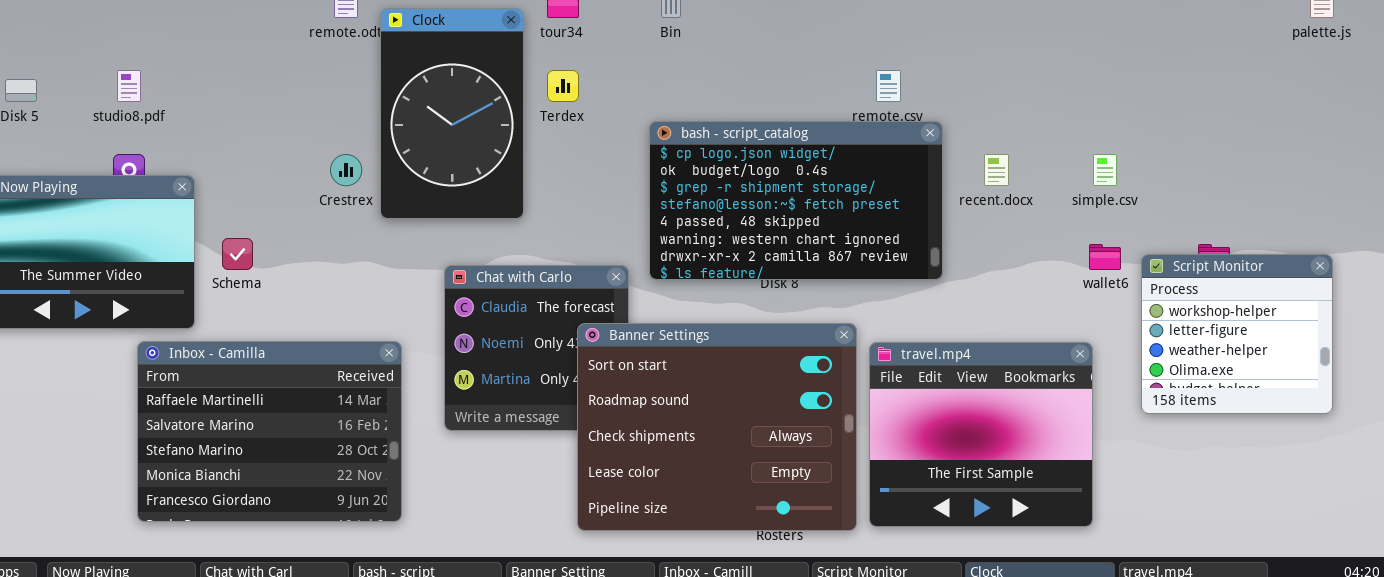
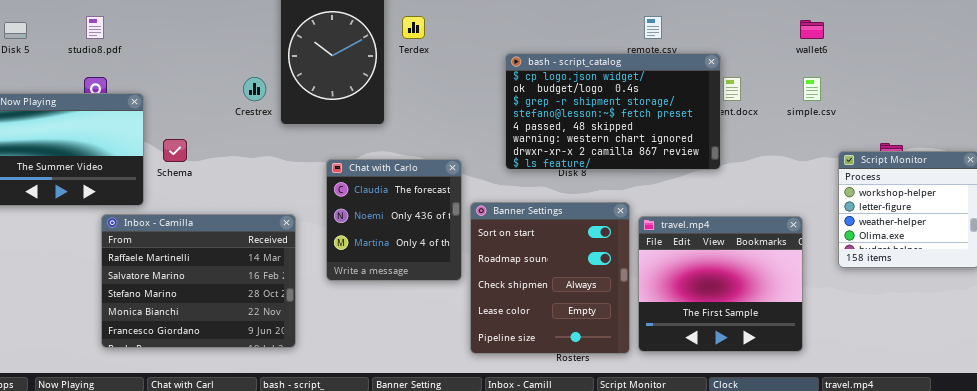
bash - script_catalog: [649,121,943,280] -> [505,53,721,170], moved
wallet6: [1089,244,1121,270] -> [800,20,824,39], moved
Banner Settings: [577,323,857,531] -> [470,202,630,354], resized

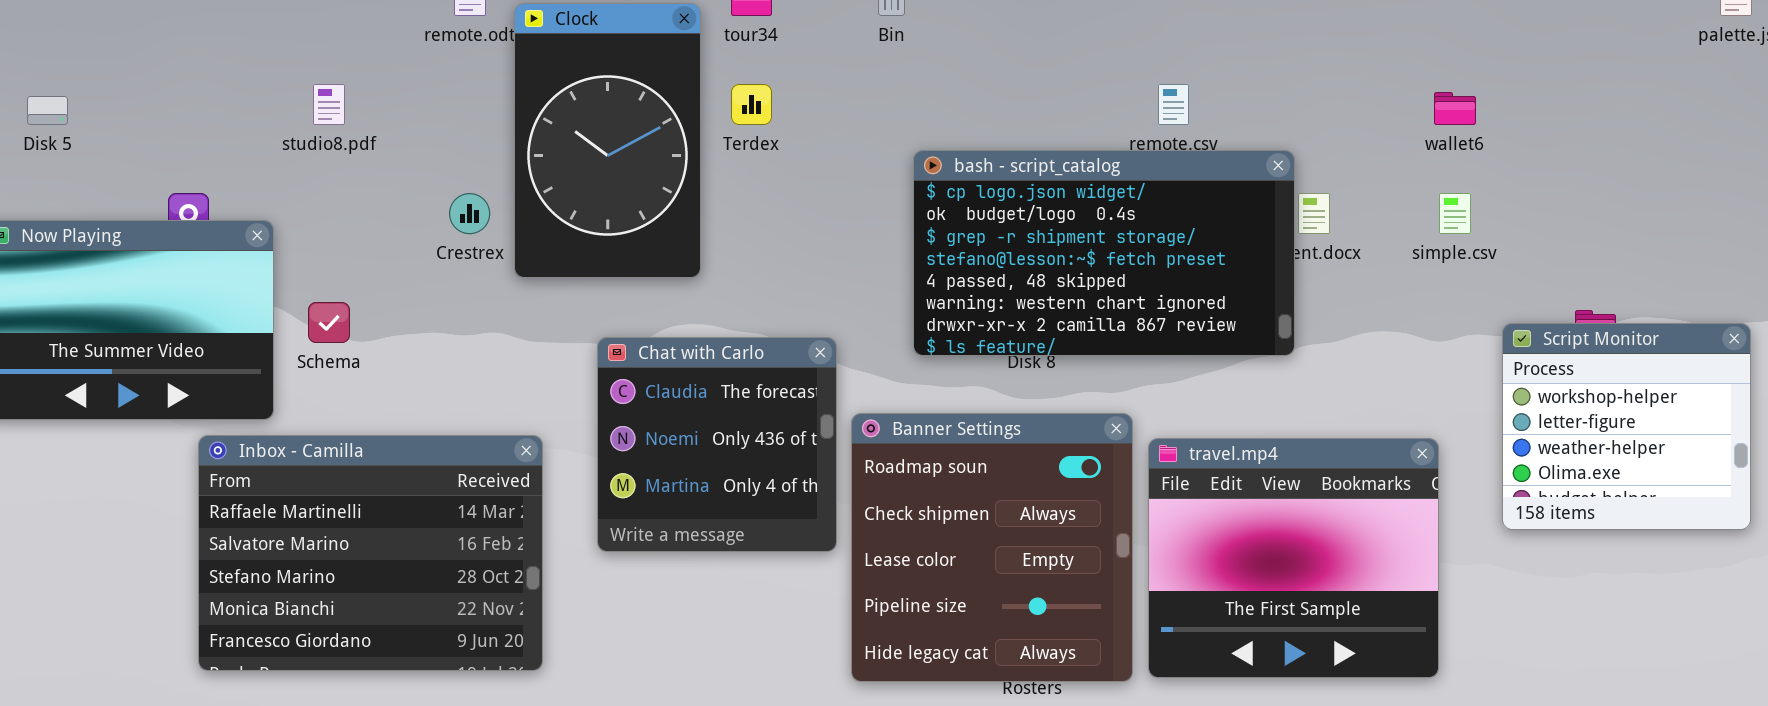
studio8.pdf: [86,16,104,39] -> [313,84,345,125], moved
Banner Settings: [470,202,630,354] -> [851,413,1133,682], scrolled down 1 row

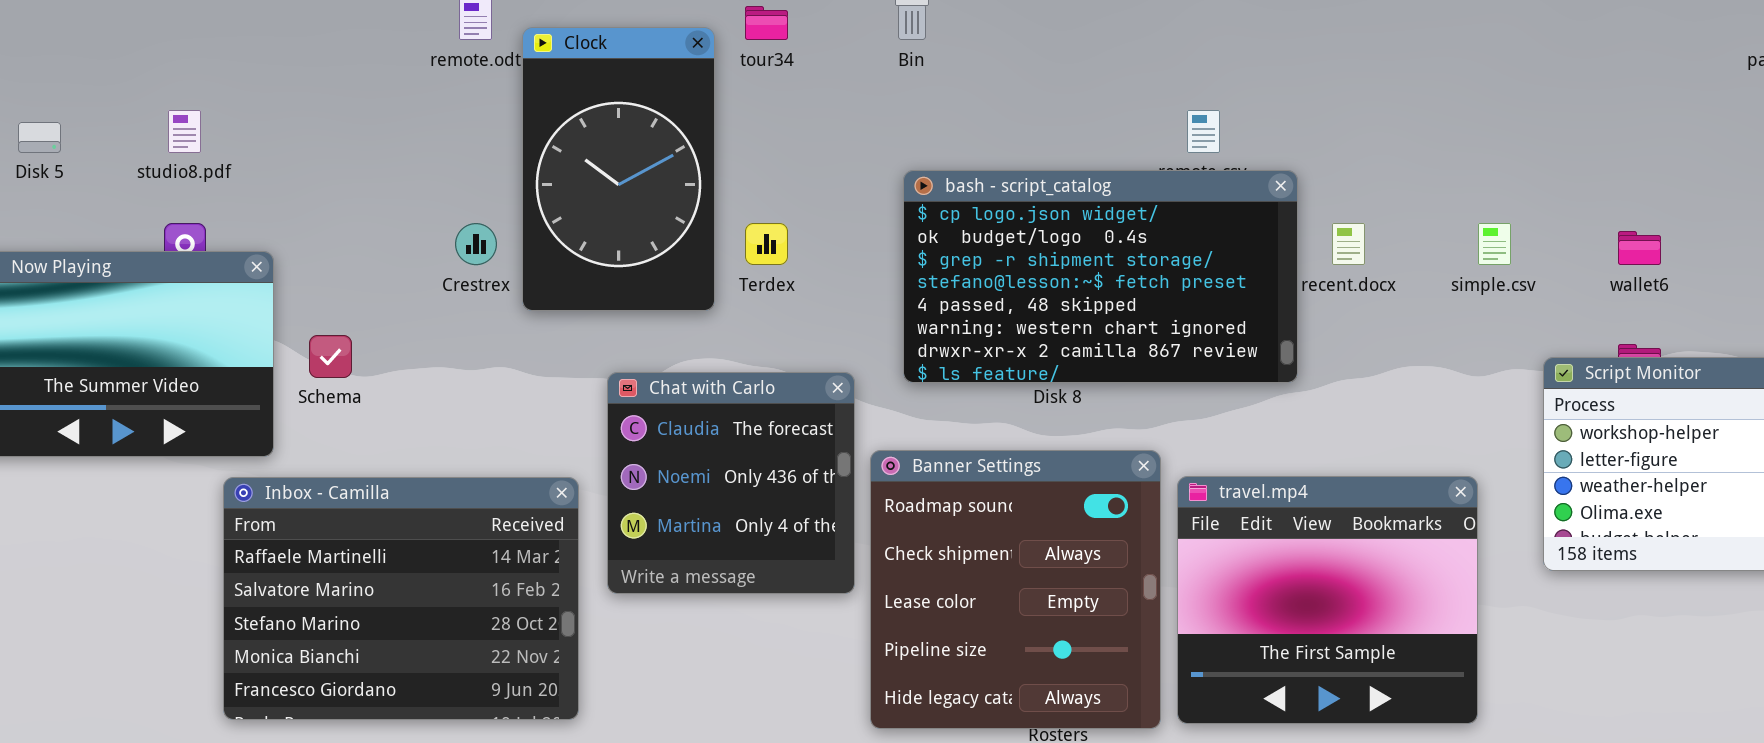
studio8.pdf: [313,84,345,125] -> [168,110,201,153], moved
Terdex: [731,84,772,125] -> [745,223,788,265], moved
wallet6: [1434,92,1476,125] -> [1618,231,1661,265], moved
bash - script_catalog: [913,150,1295,356] -> [903,170,1298,383], moved
Inbox - Camilla: [198,435,543,671] -> [223,477,579,720], moved

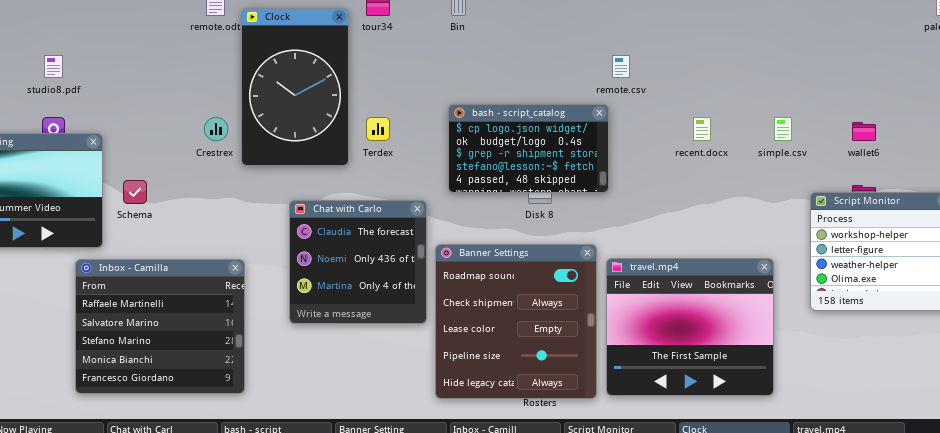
bash - script_catalog: [903,170,1298,383] -> [448,104,609,193], moved, resized
Inbox - Camilla: [223,477,579,720] -> [75,259,245,394], resized

